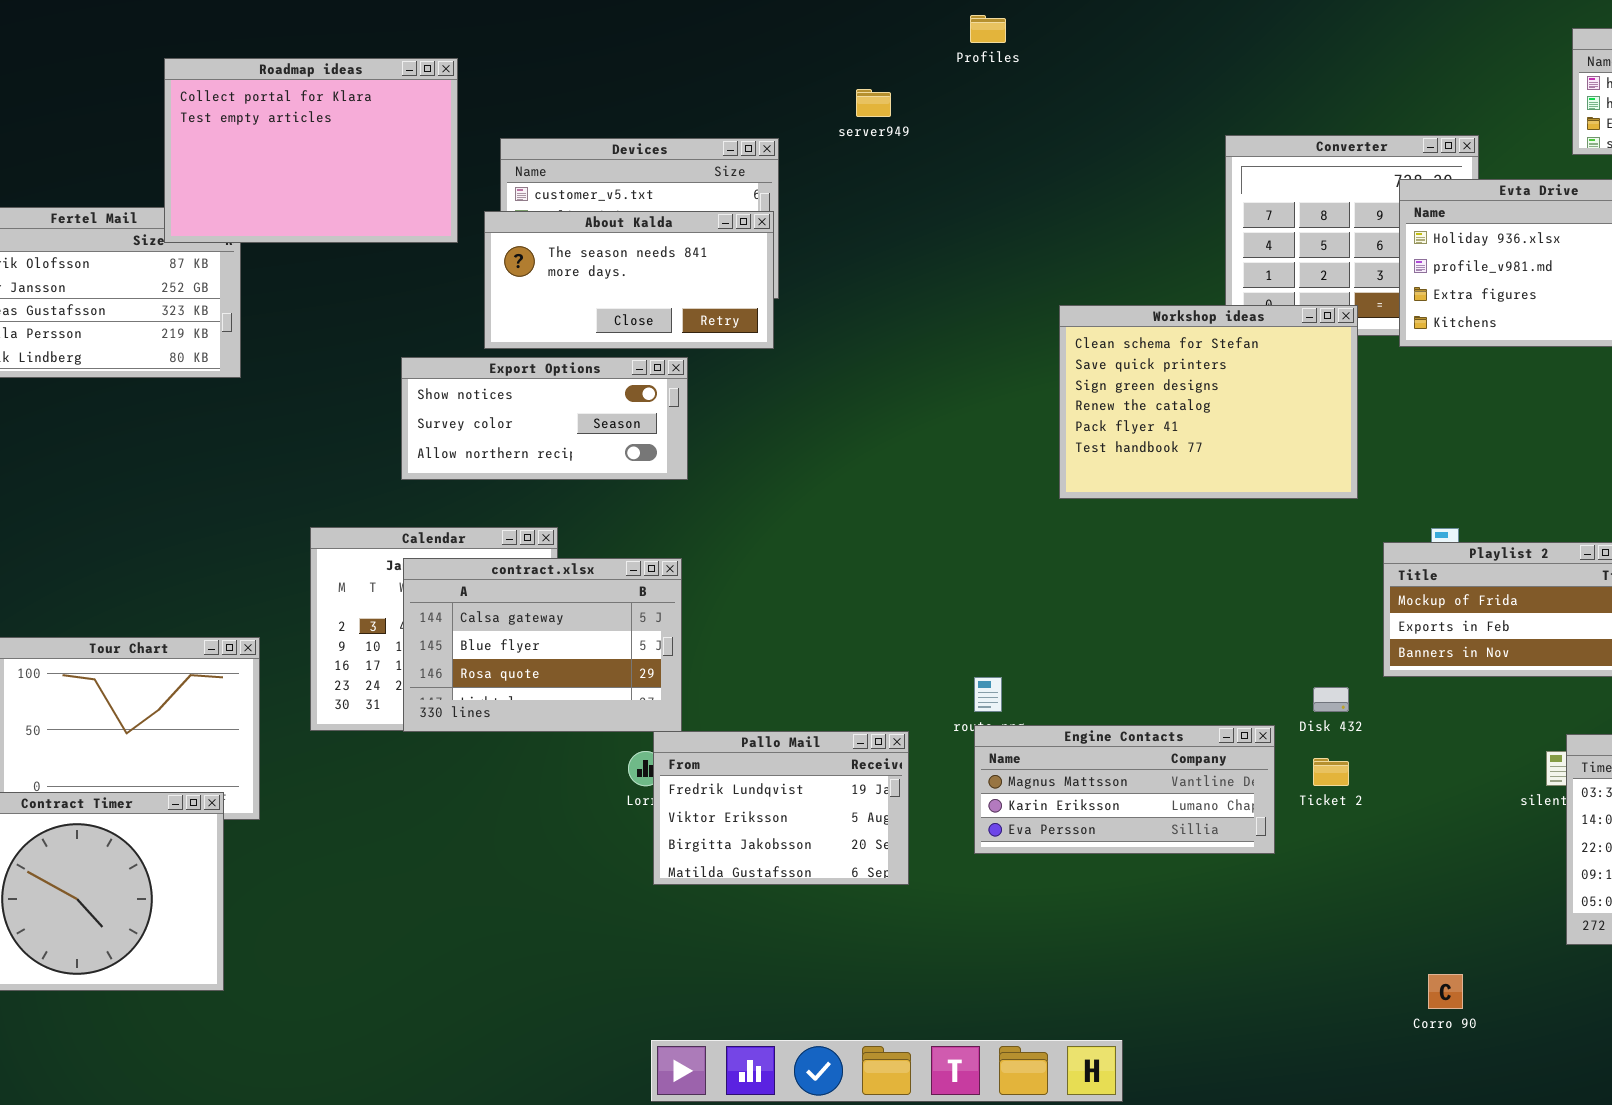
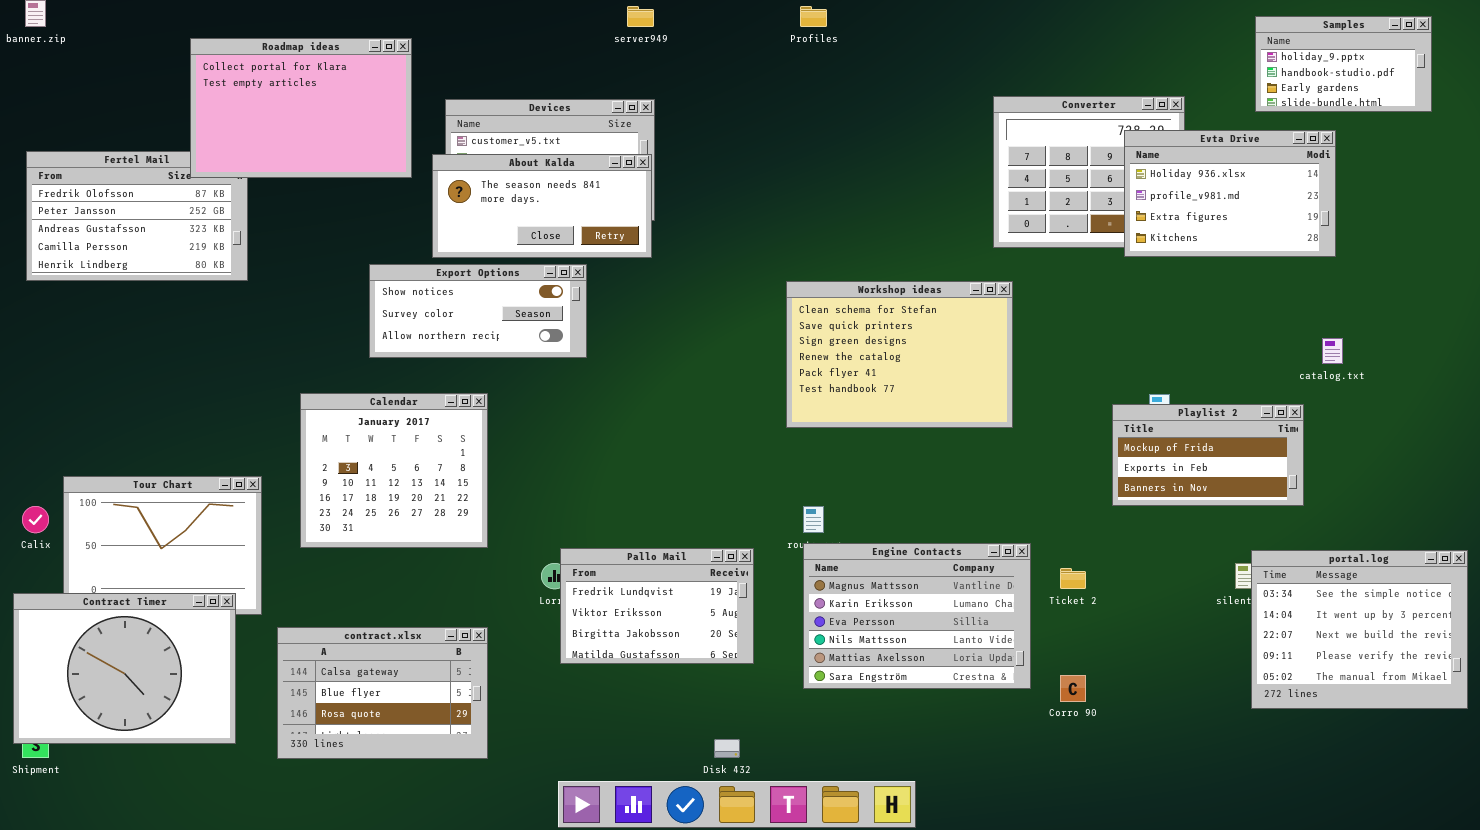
server949: [856,89,891,117] -> [627,6,654,27], moved
Workshop ideas: [1059,305,1358,499] -> [786,281,1013,428], moved
contract.xlsx: [403,558,682,732] -> [277,627,488,759], moved
Disk 432: [1313,687,1349,712] -> [714,739,740,758], moved
Engine Contacts: [974,725,1275,854] -> [803,543,1031,689], resized
Corro 90: [1428,974,1463,1009] -> [1060,675,1086,702], moved

